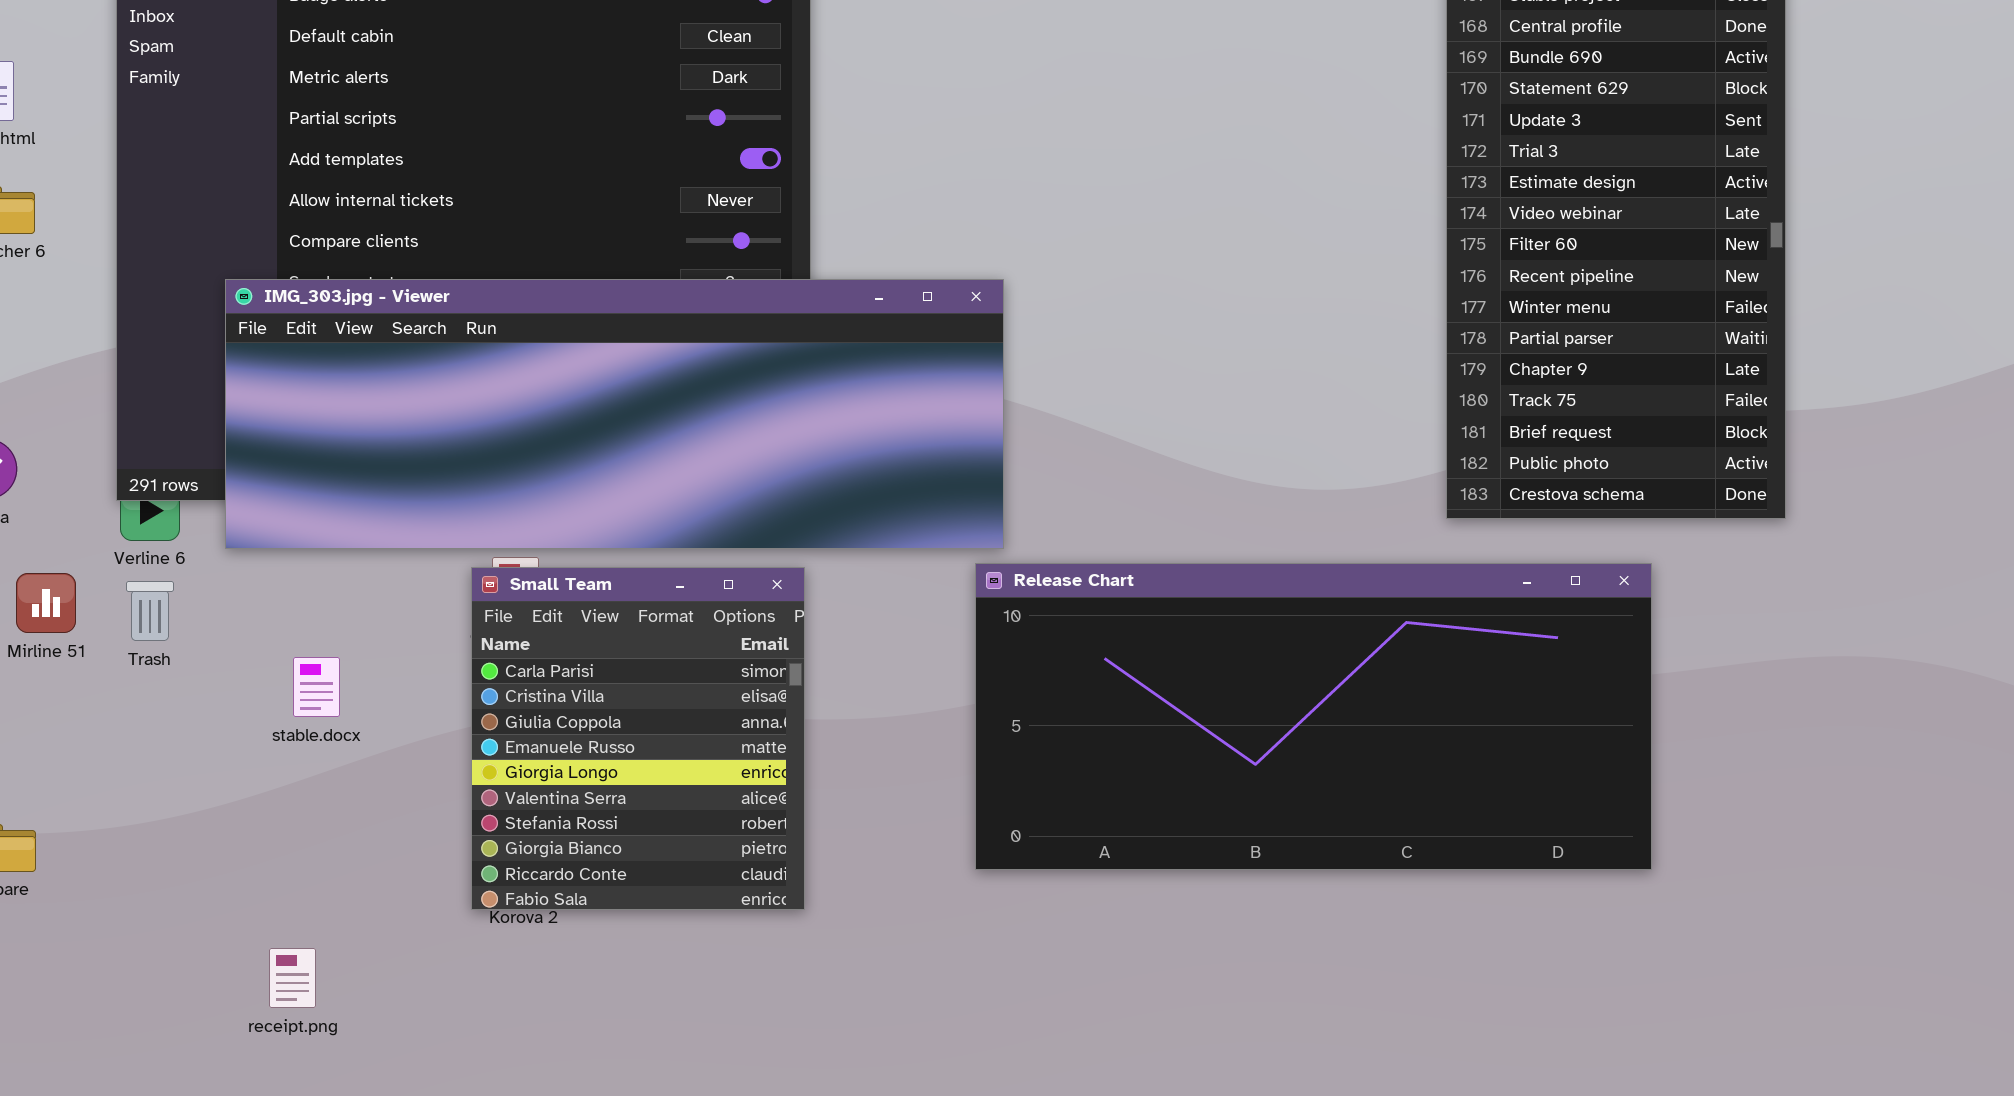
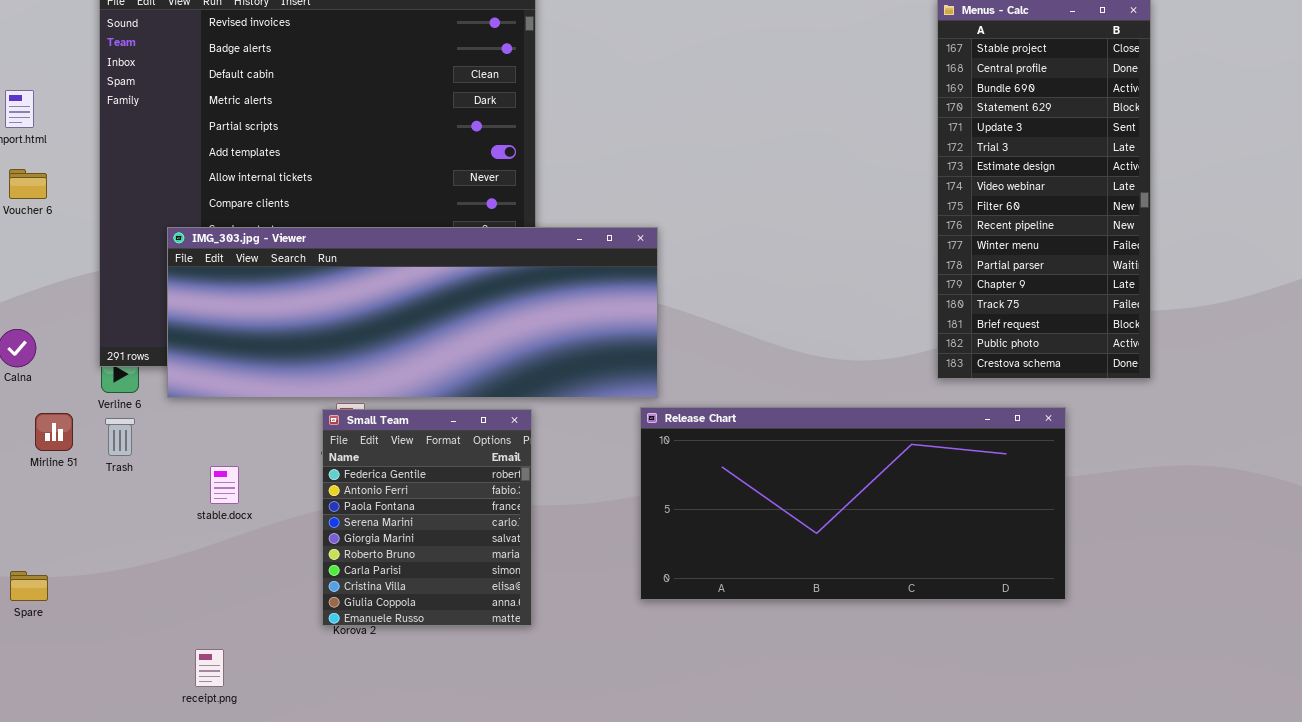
Small Team: [471,567,805,910] -> [322,409,532,626], scrolled up 6 rows

